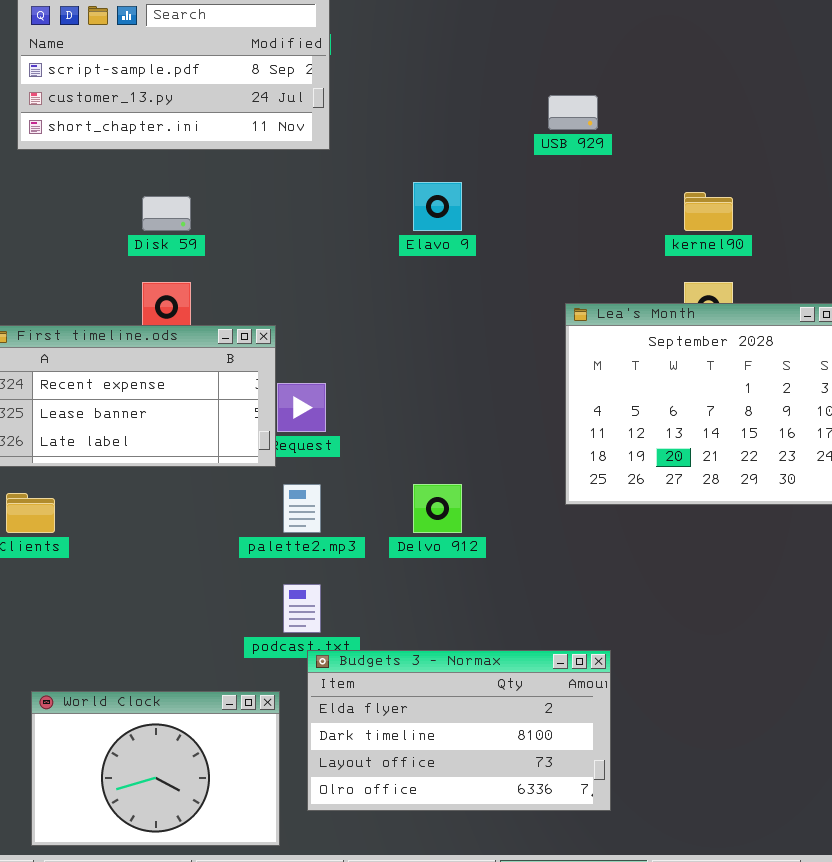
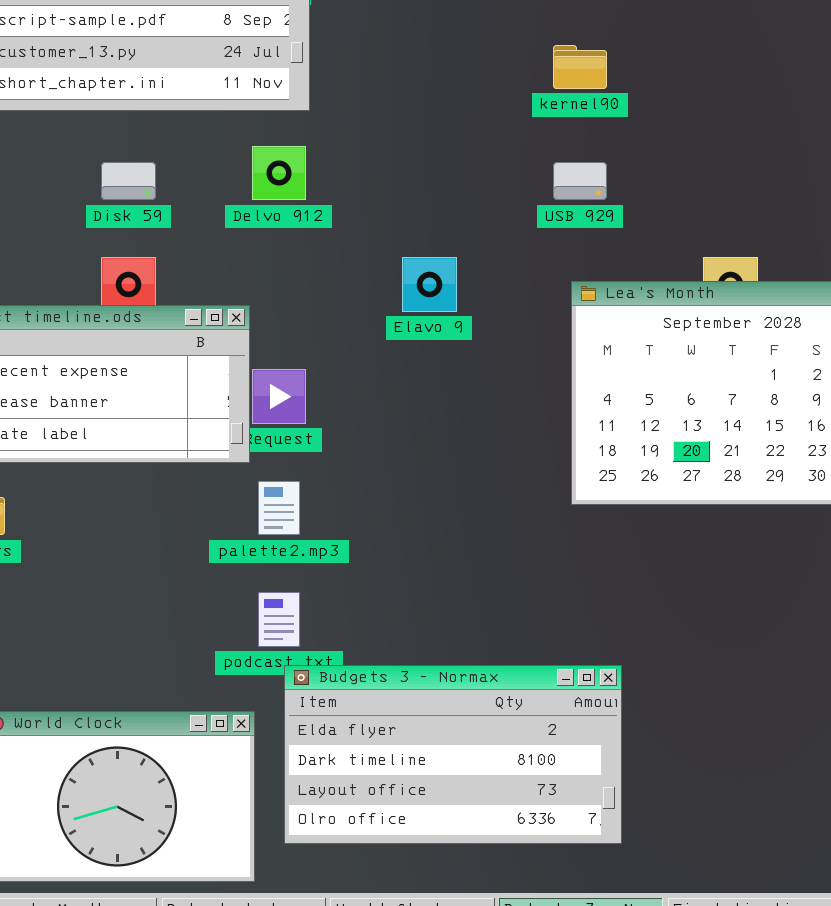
USB 929: [548,95,598,130] -> [553,162,607,200], moved
Elavo 9: [413,182,462,231] -> [402,257,457,312], moved
kernel90: [684,192,733,231] -> [553,45,607,89], moved
Delvo 912: [413,484,462,533] -> [252,146,306,200], moved

